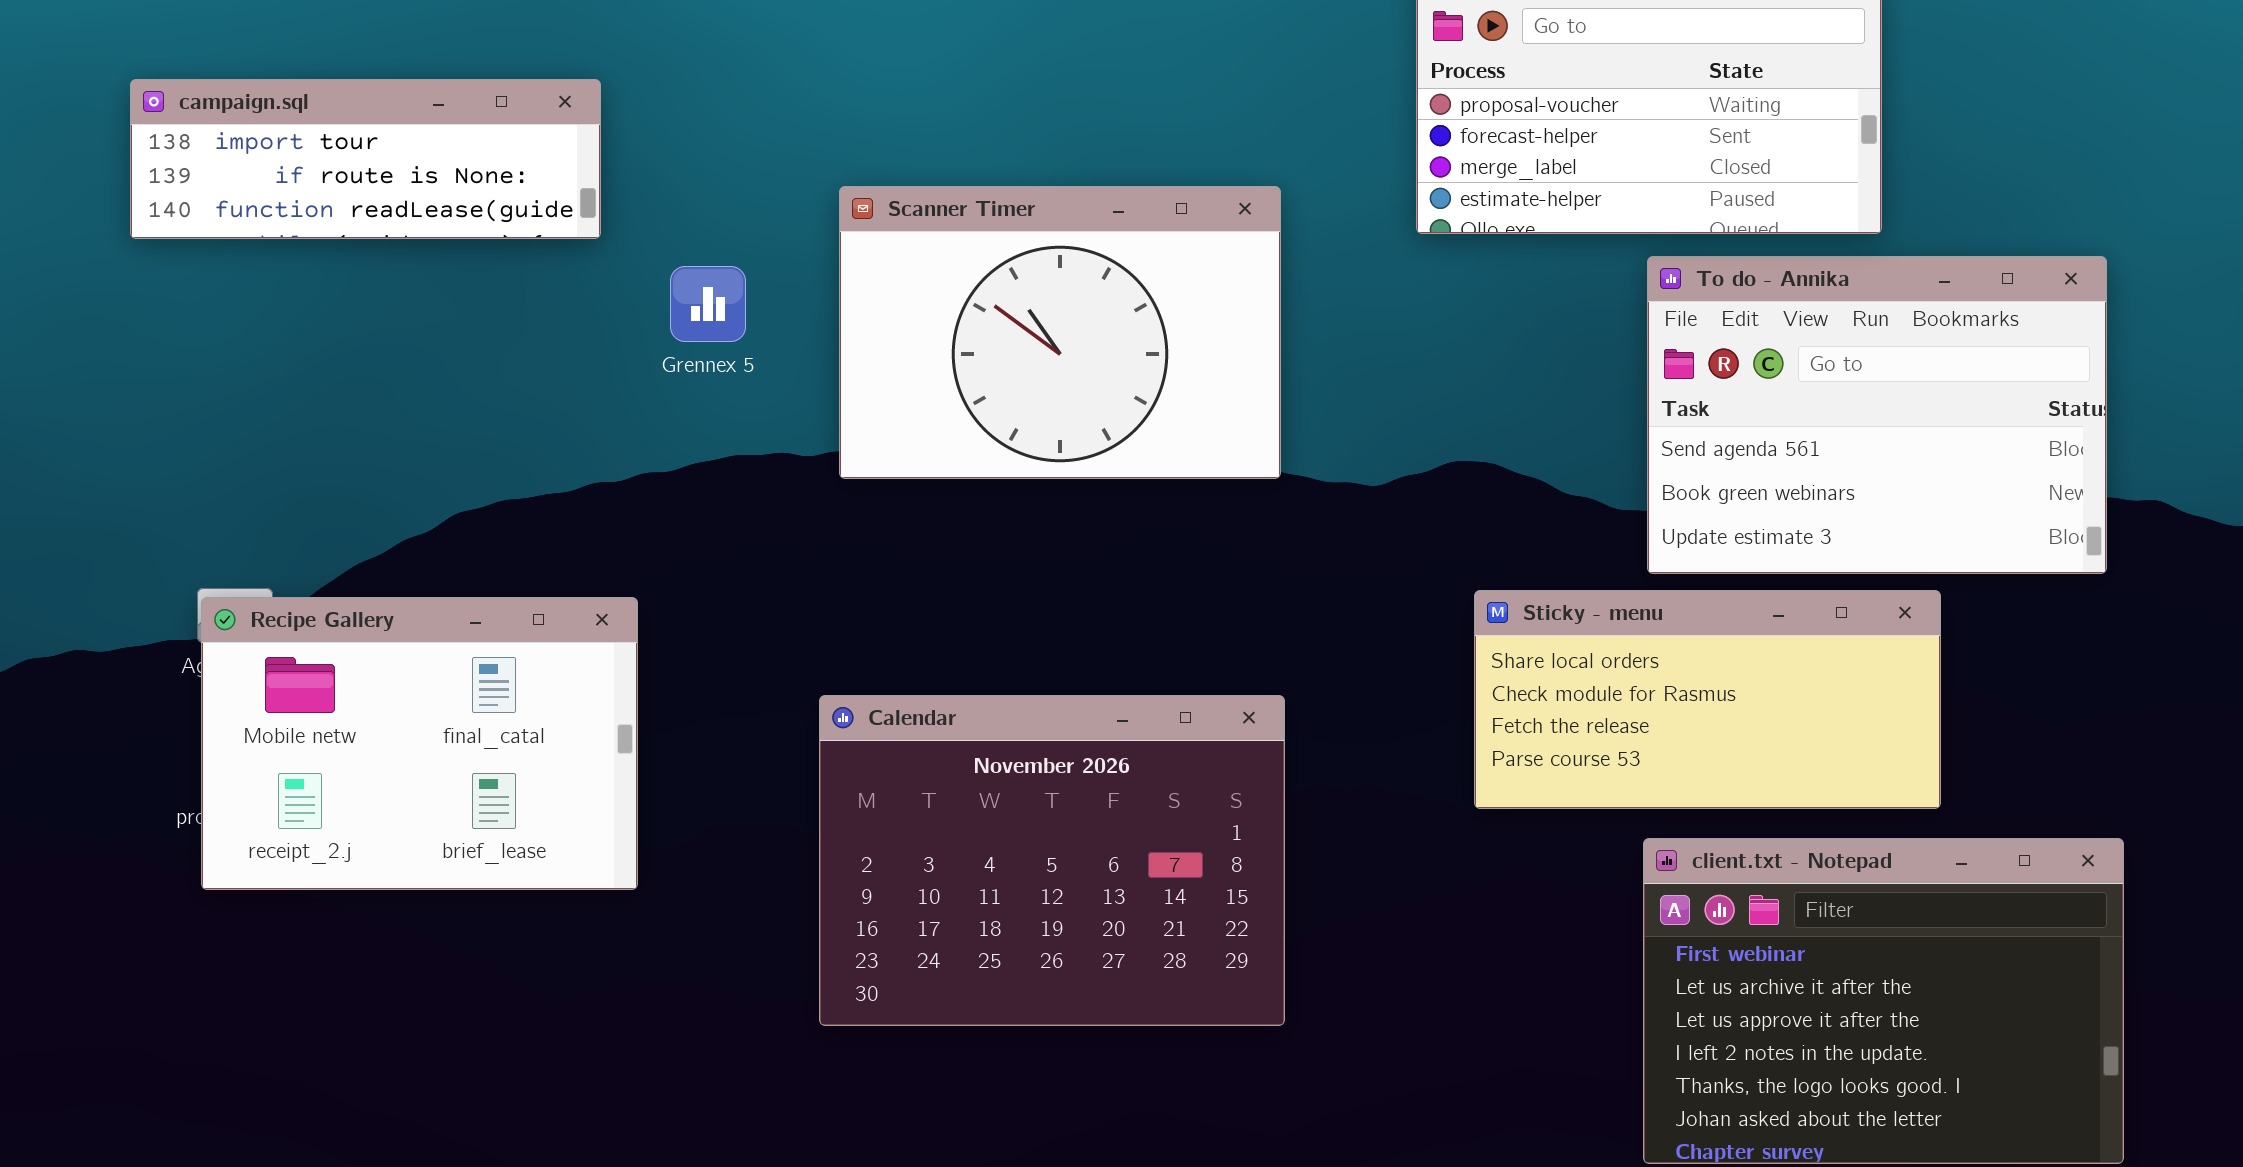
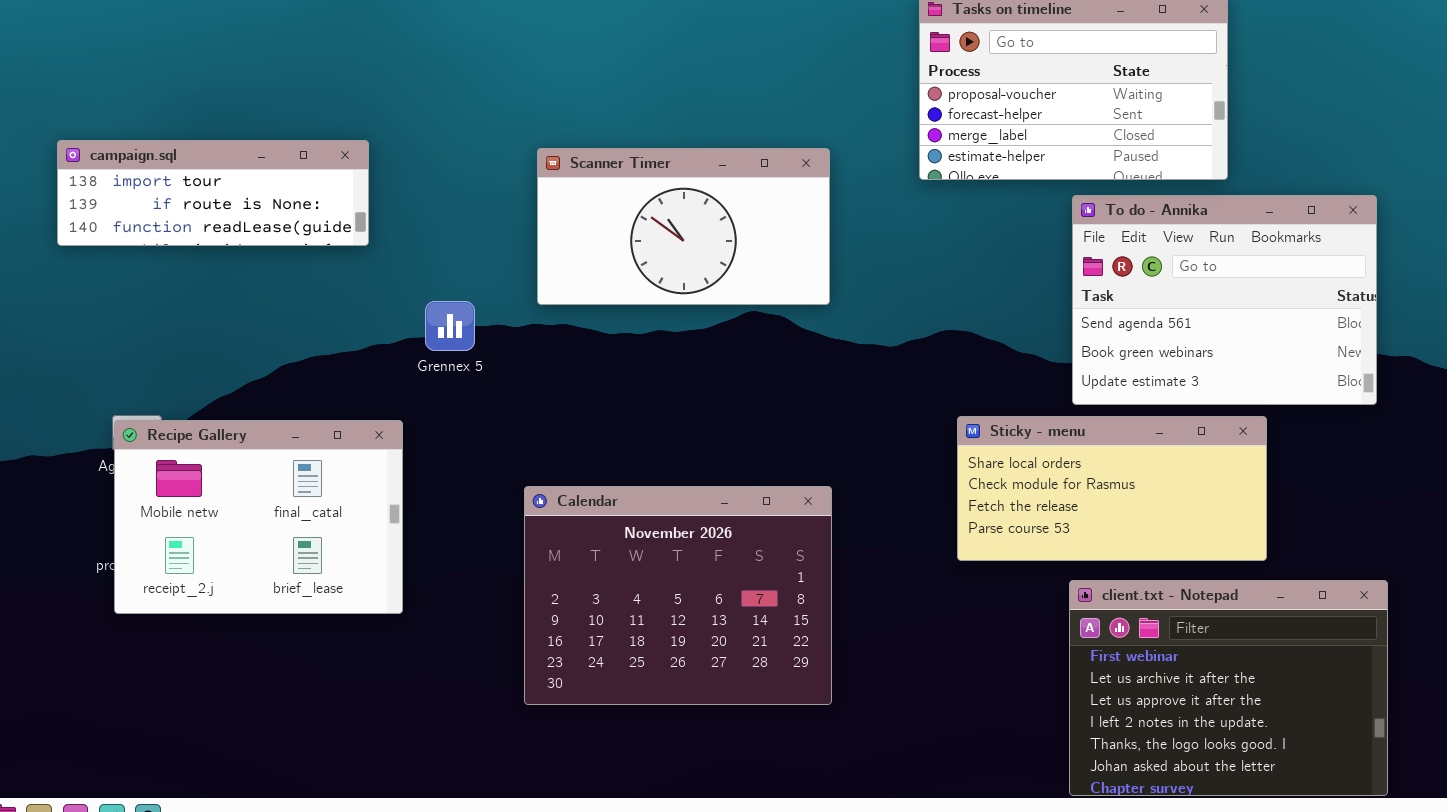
campaign.sql: [130,79,601,239] -> [57,140,369,246], moved
Scanner Timer: [839,186,1281,479] -> [537,148,830,305], resized
Grennex 5: [670,266,746,342] -> [425,301,475,351], moved

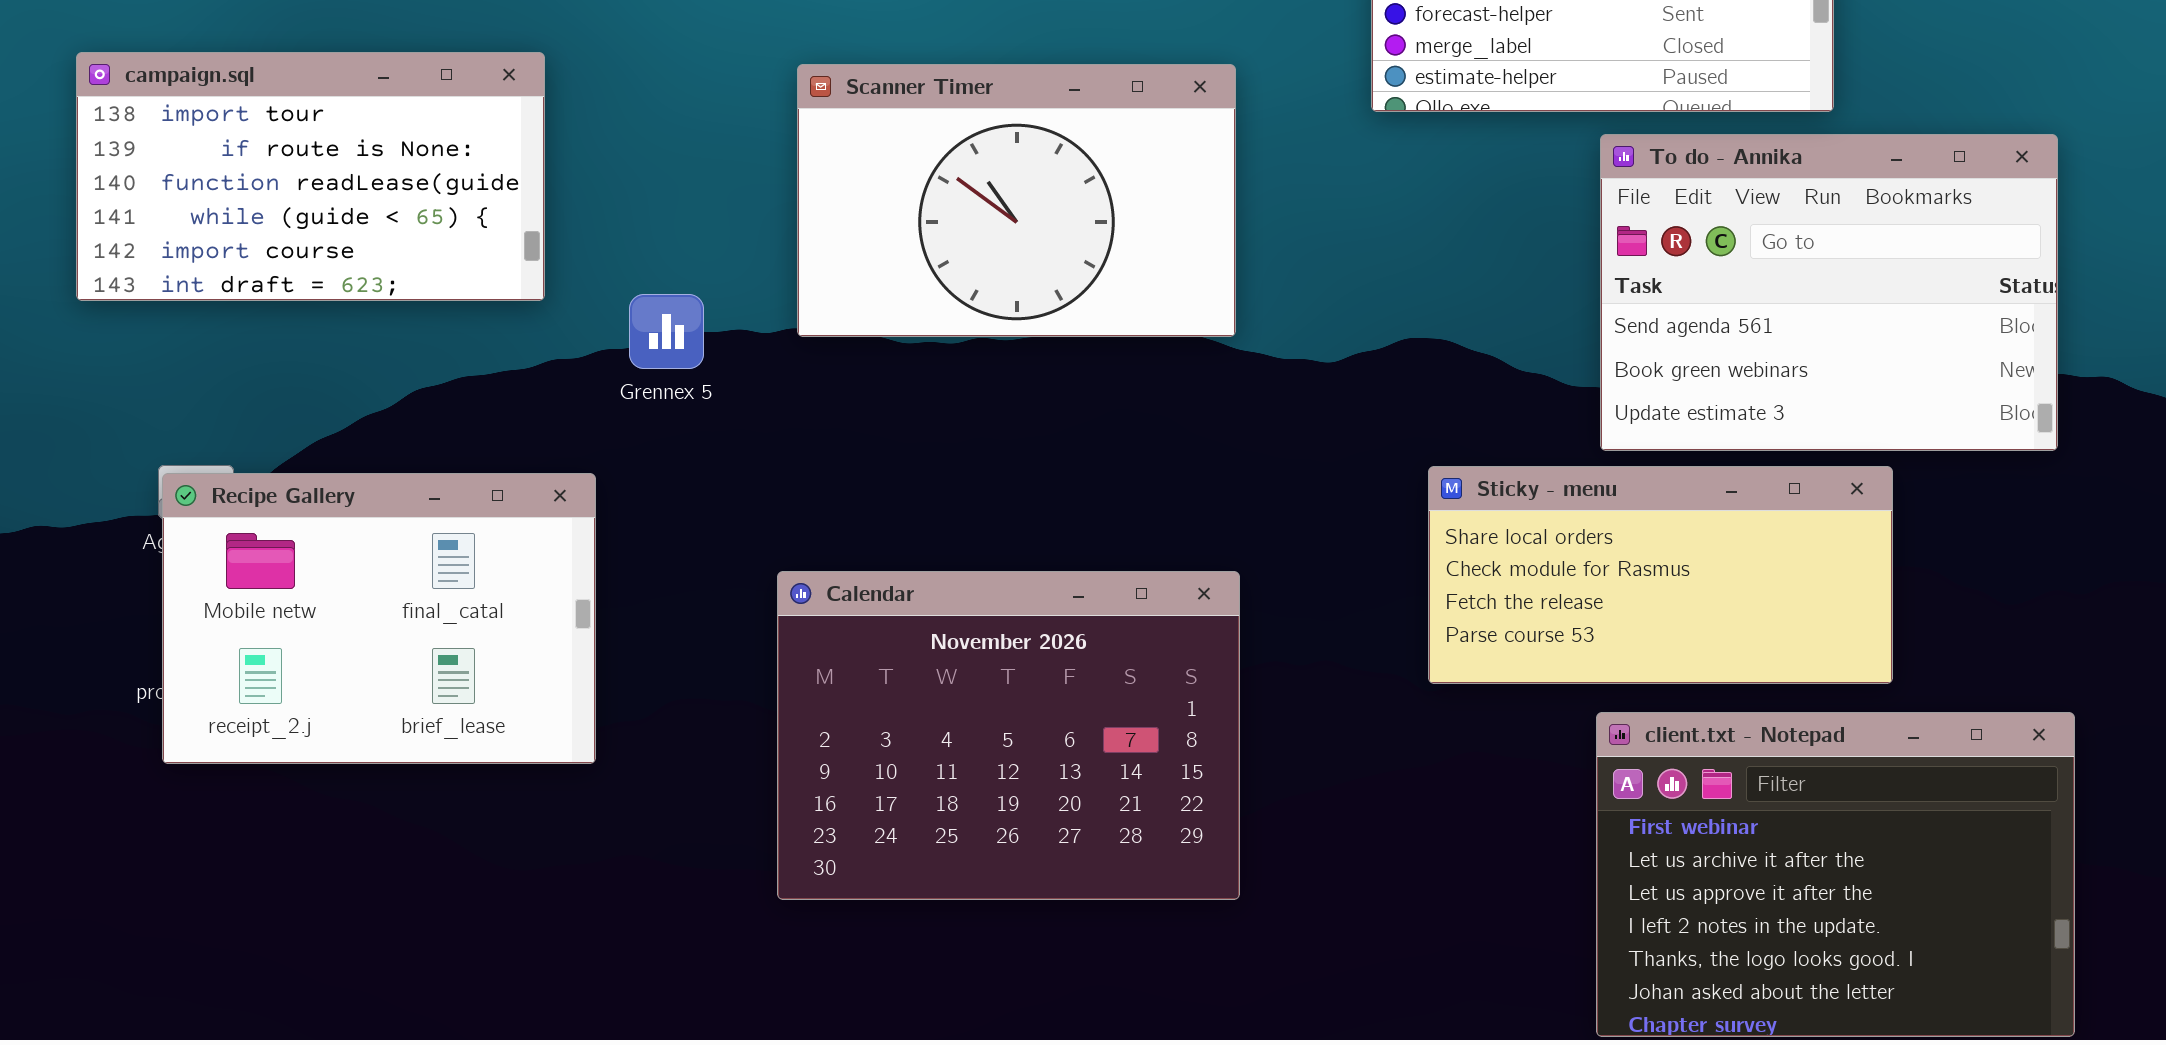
campaign.sql: [57,140,369,246] -> [76,52,545,301], resized
Scanner Timer: [537,148,830,305] -> [797,64,1236,337], resized

